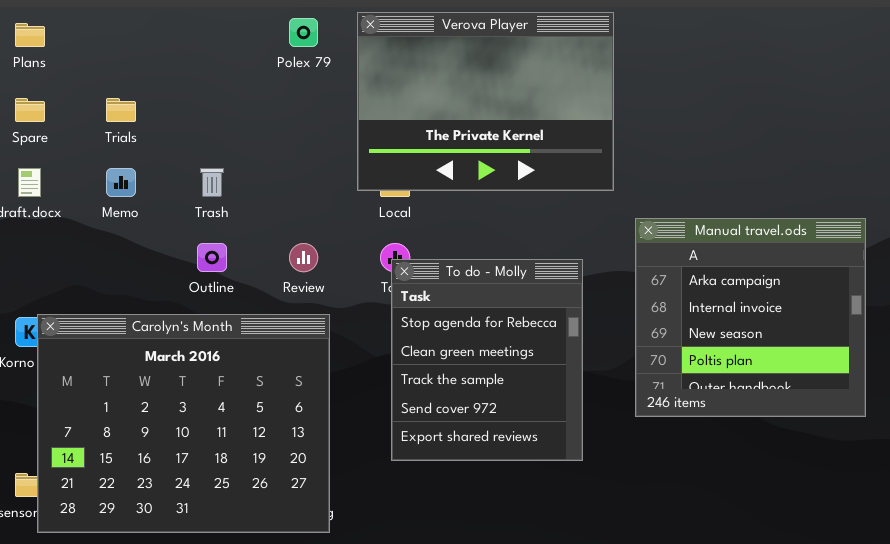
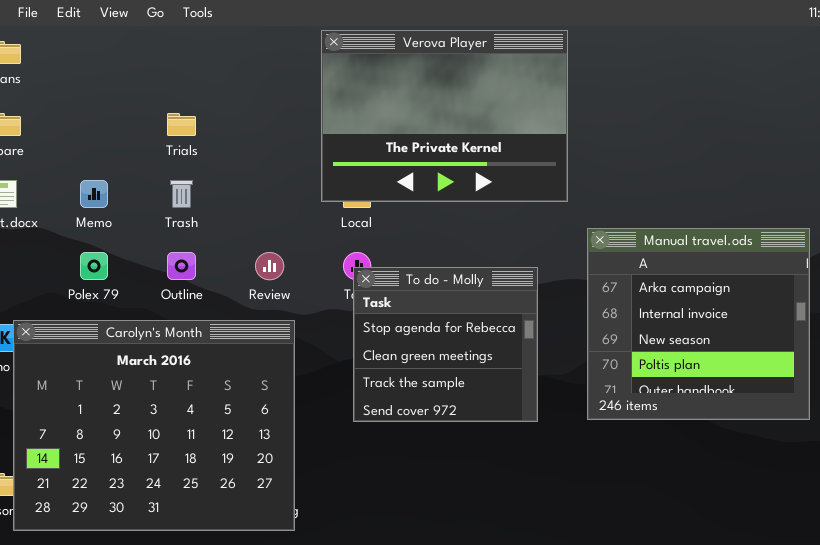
Polex 79: [289,18,318,47] -> [80,252,108,280], moved
Trials: [106,98,136,122] -> [167,113,196,136], moved
To do - Molly: [391,259,583,461] -> [353,267,538,422], resized

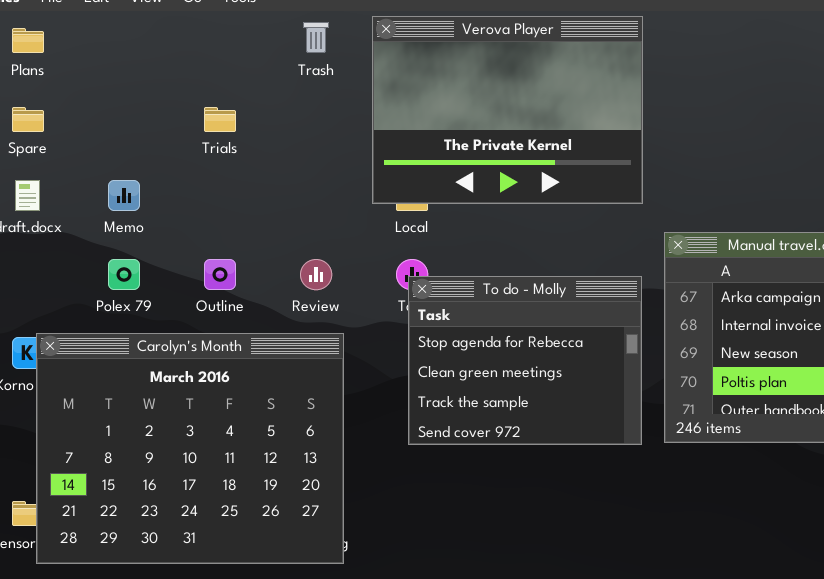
Trash: [170,180,193,208] -> [303,22,329,53], moved
To do - Molly: [353,267,538,422] -> [408,276,642,445], resized

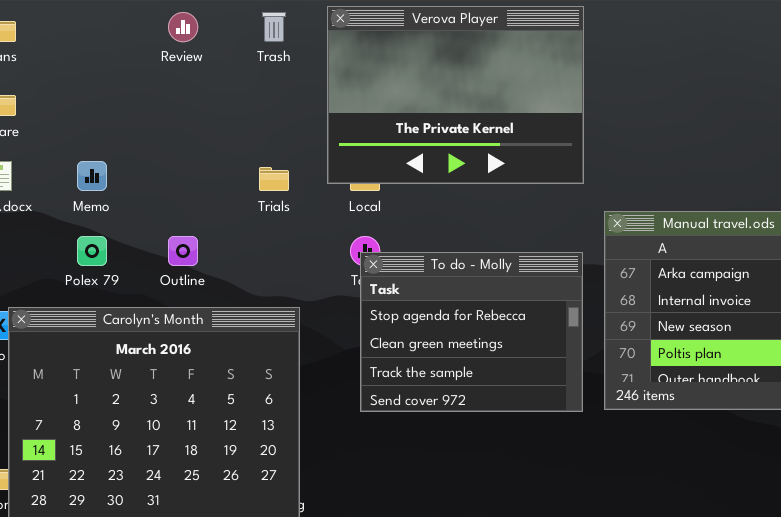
Trials: [204,107,236,132] -> [259,167,289,191], moved
Review: [300,259,332,290] -> [168,12,198,42], moved

